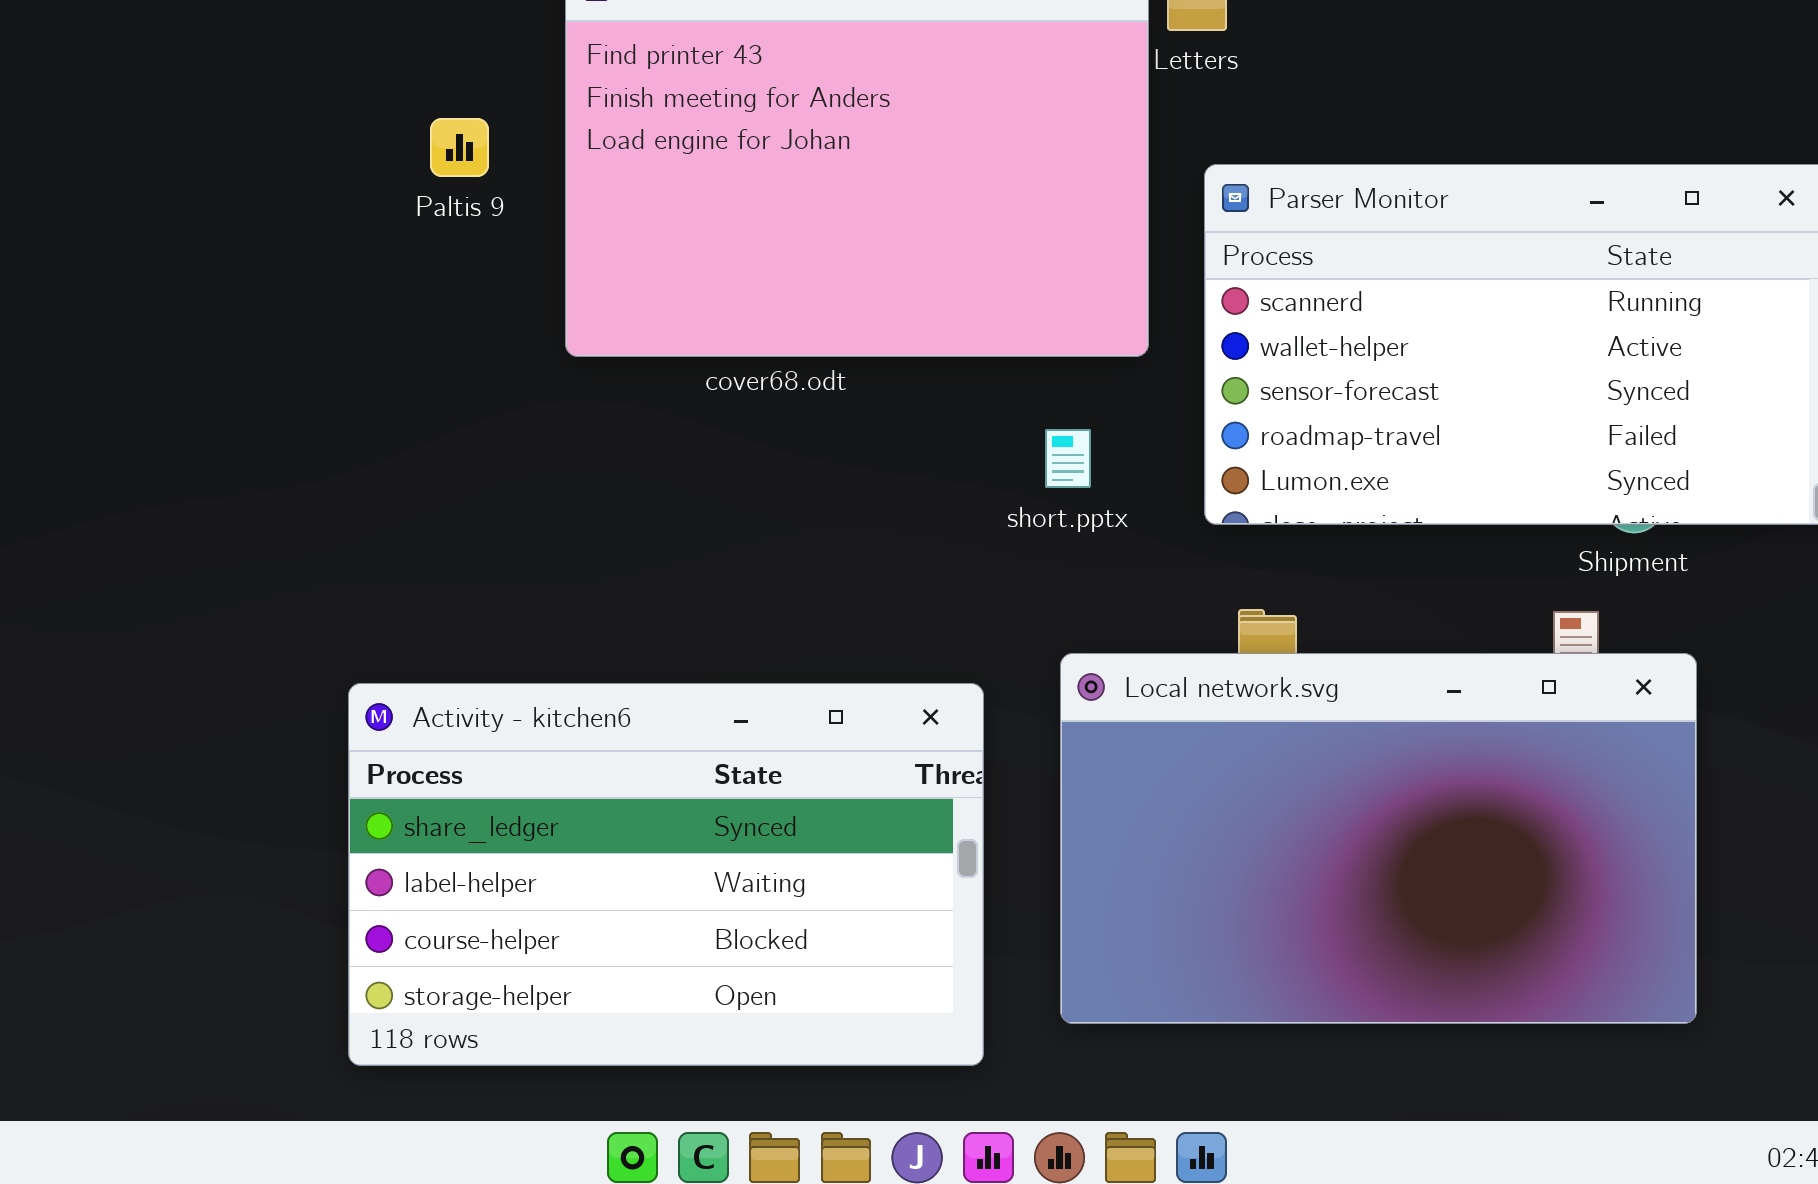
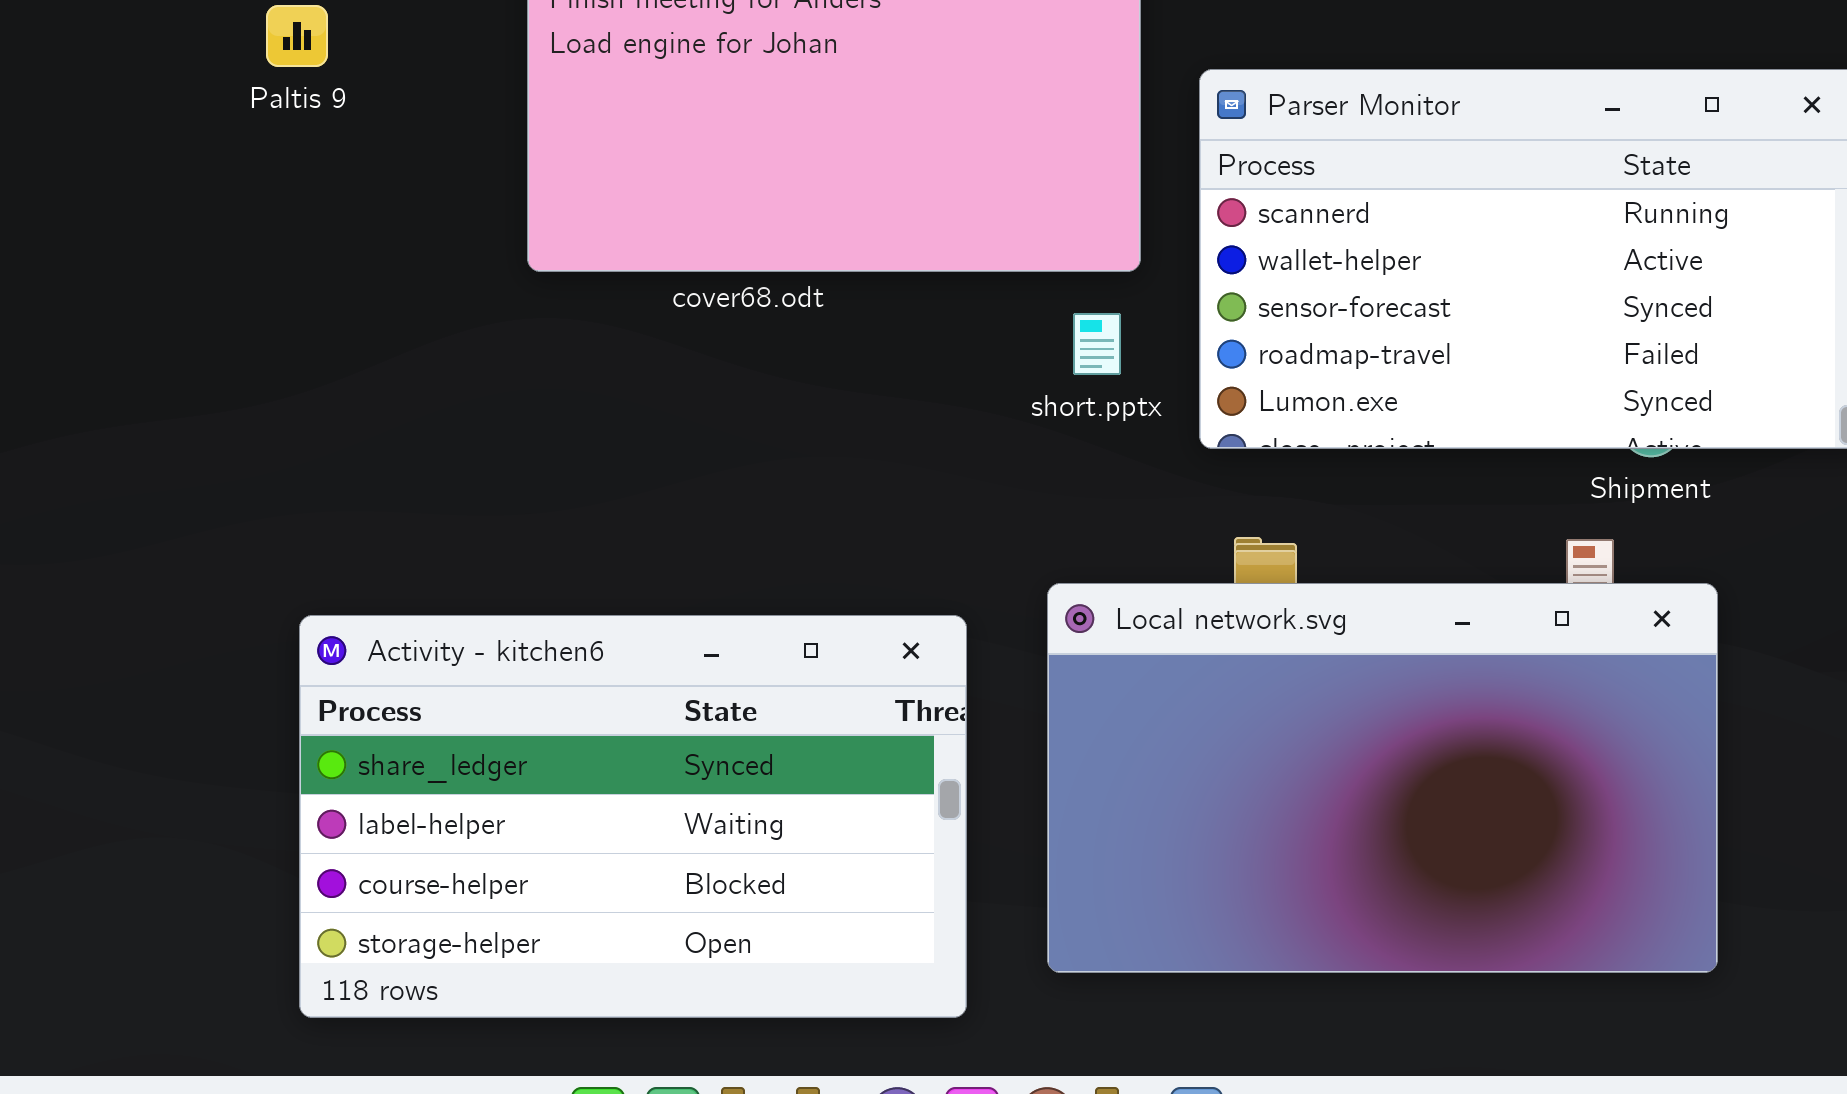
Paltis 9: [430,118,489,177] -> [266,5,328,67], moved
short.pptx: [1045,429,1091,488] -> [1073,313,1121,375], moved

